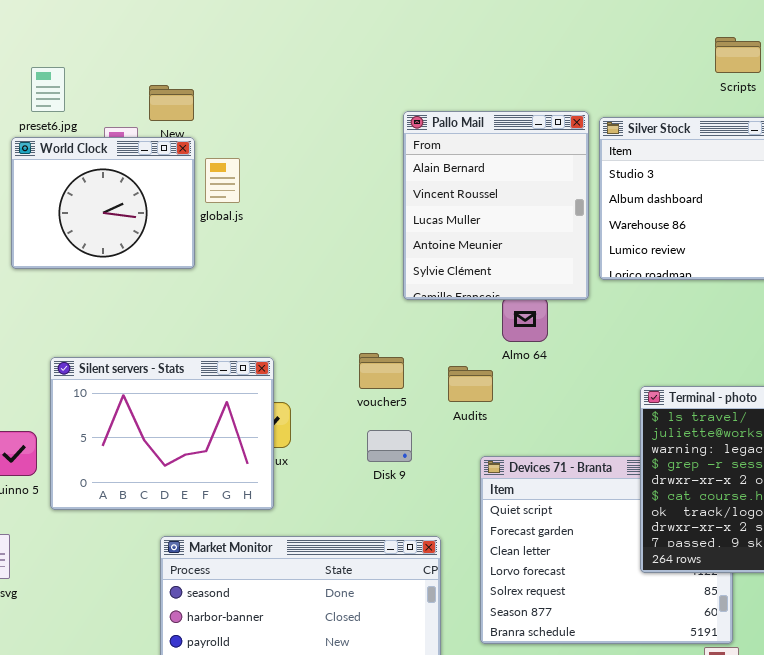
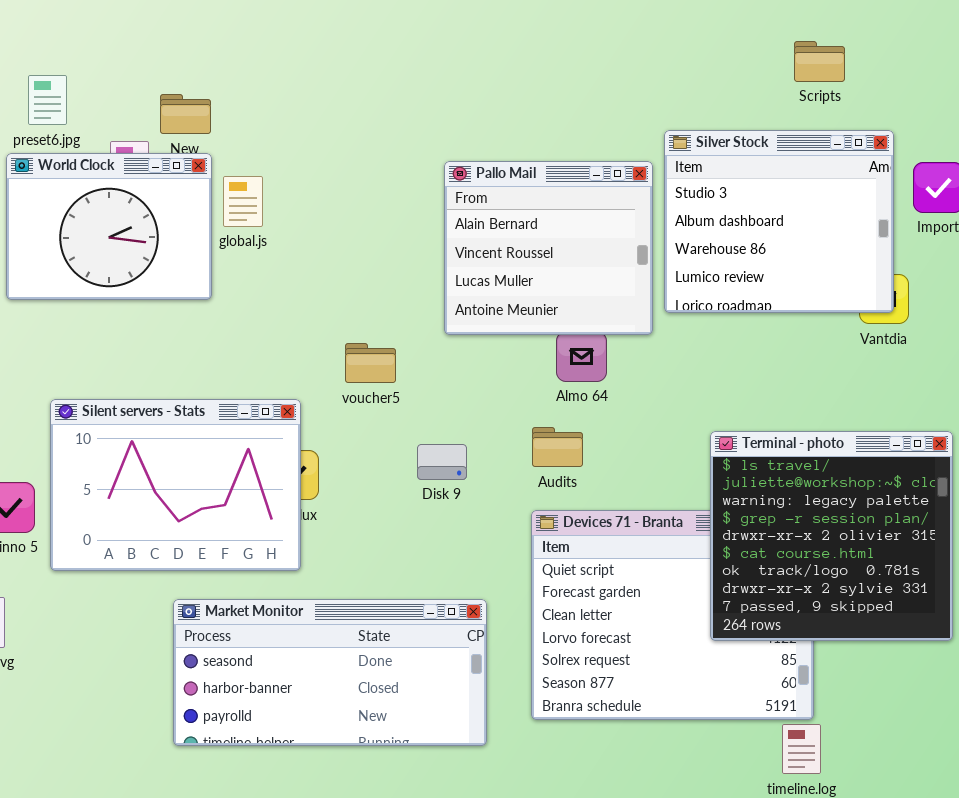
Pallo Mail: [403,111,589,300] -> [444,161,653,335], resized
voucher5: [359,353,404,389] -> [345,343,396,383], moved
Audits: [448,366,493,402] -> [532,427,583,467], moved
Disk 9: [367,430,412,462] -> [417,444,467,480], moved

